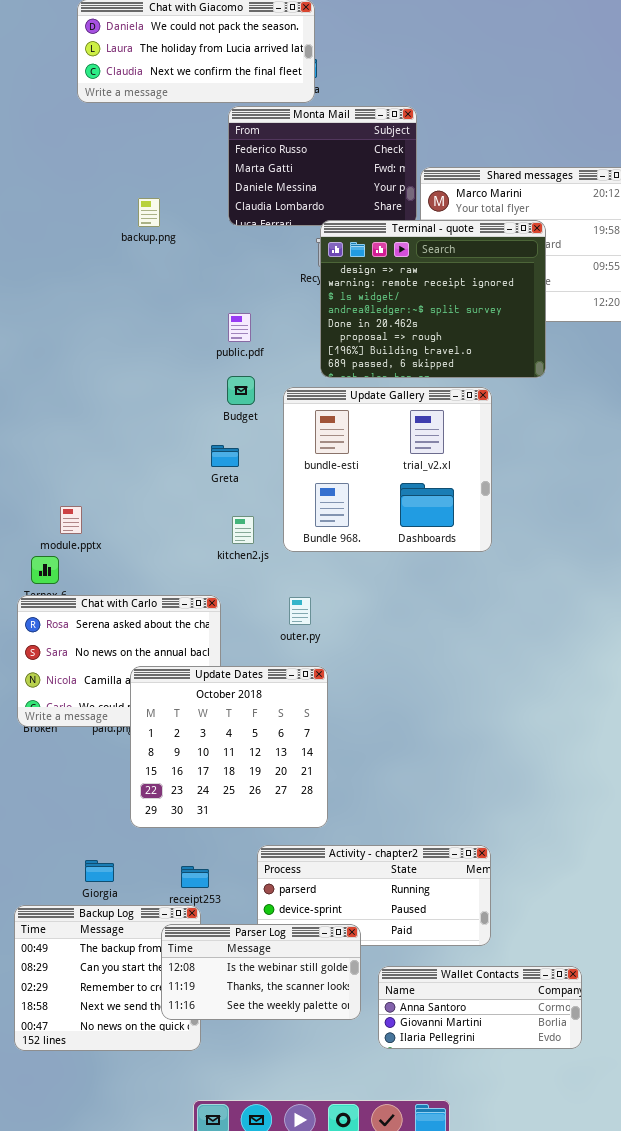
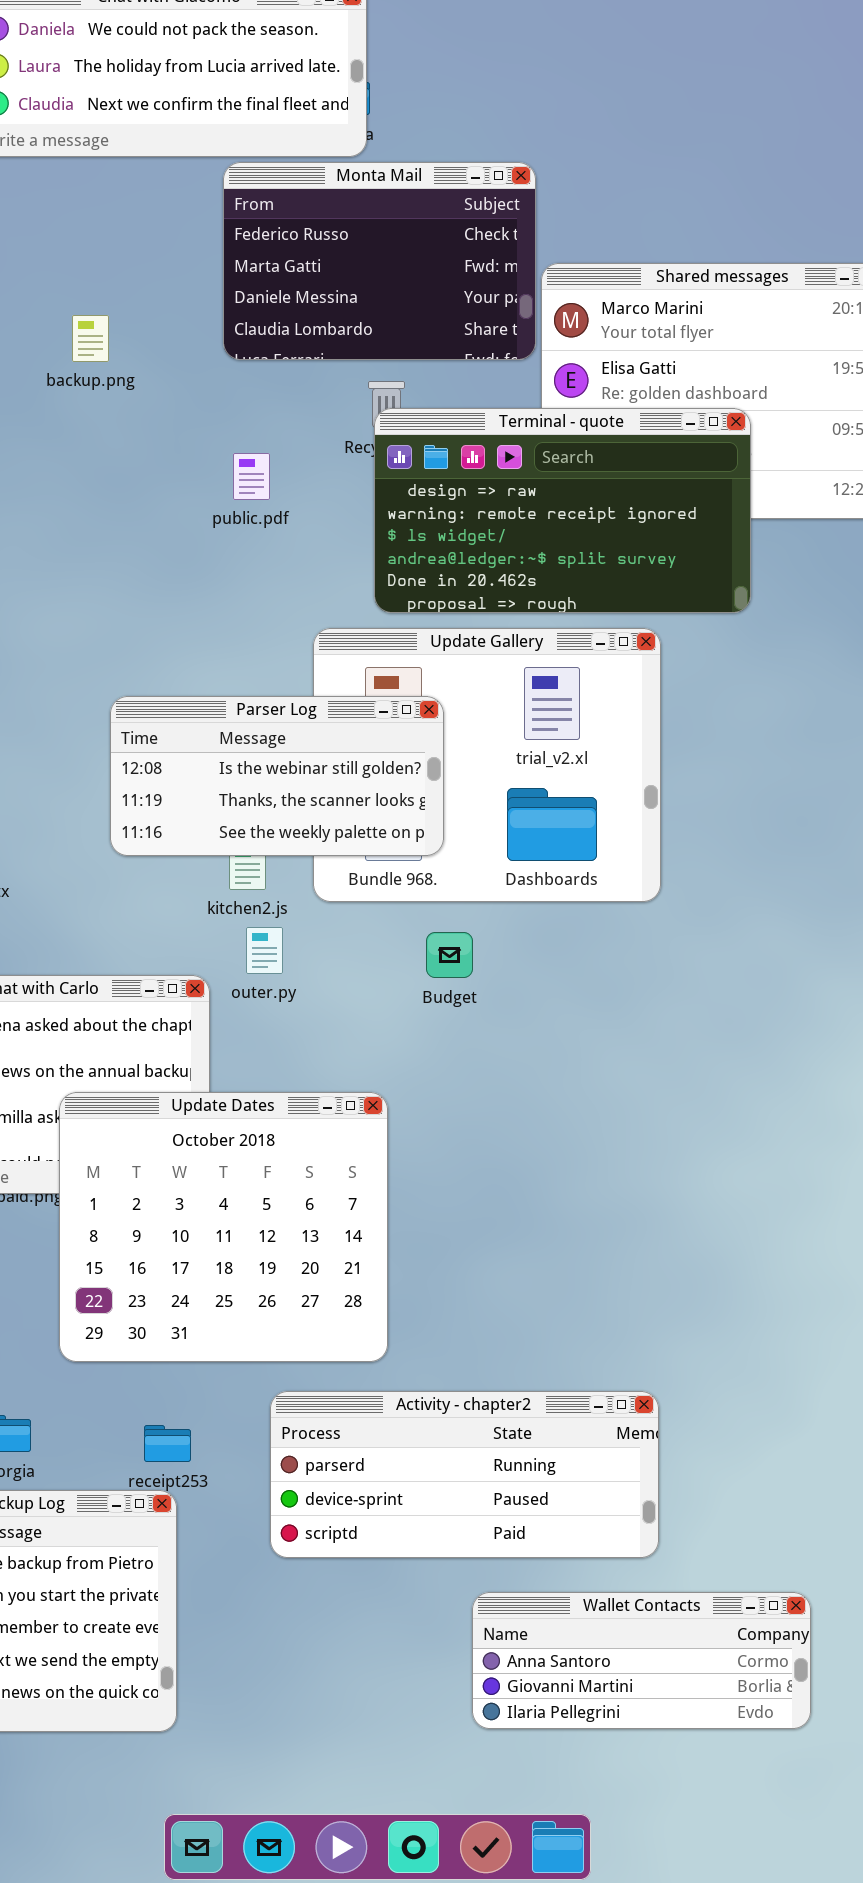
Terminal - quote: [320,220,546,378] -> [374,408,751,613], resized
public.pdf: [228,313,251,342] -> [233,453,270,500], moved
Budget: [227,376,255,405] -> [426,932,473,978], moved
outer.py: [289,597,311,625] -> [246,927,283,974], moved
Parser Log: [161,924,361,1020] -> [110,696,444,856], moved

